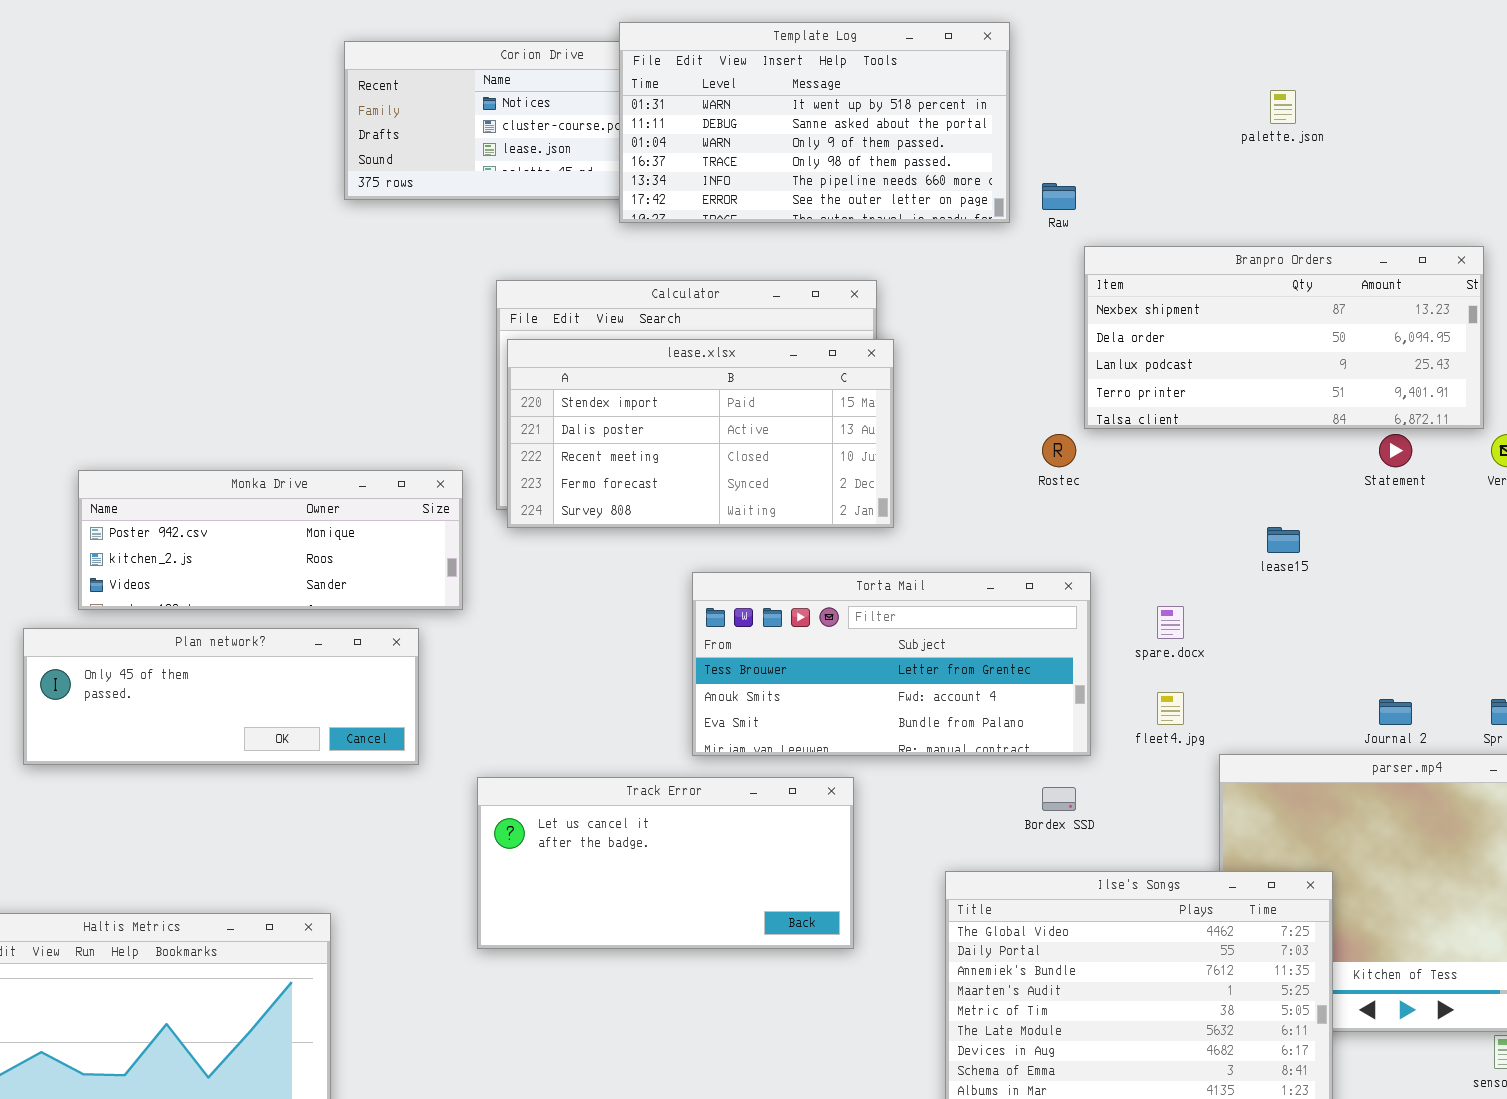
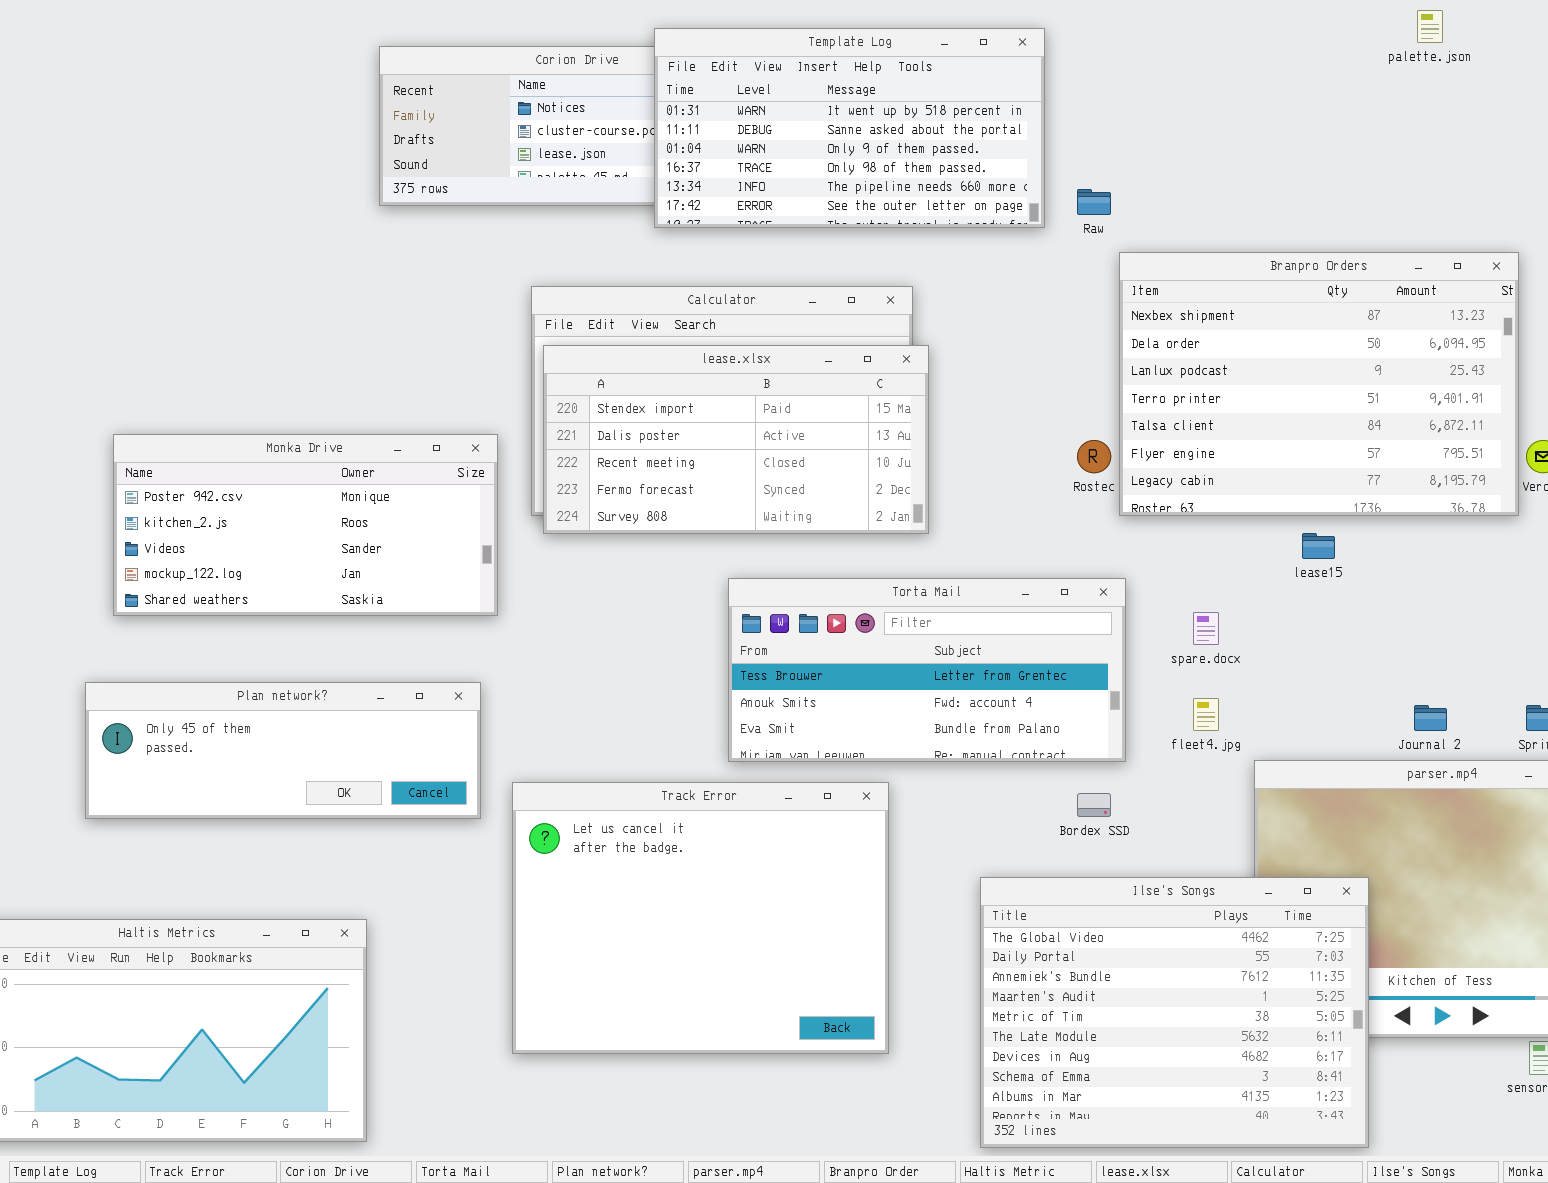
palette.json: [1270,90,1296,124] -> [1417,10,1443,43], moved
Branpro Orders: [1084,246,1484,429] -> [1119,252,1519,516], resized
Monka Drive: [78,470,463,610] -> [113,434,498,616], resized
Plan network?: [23,628,419,765] -> [85,682,481,819], moved
Track Error: [477,777,854,949] -> [512,782,889,1054], resized

